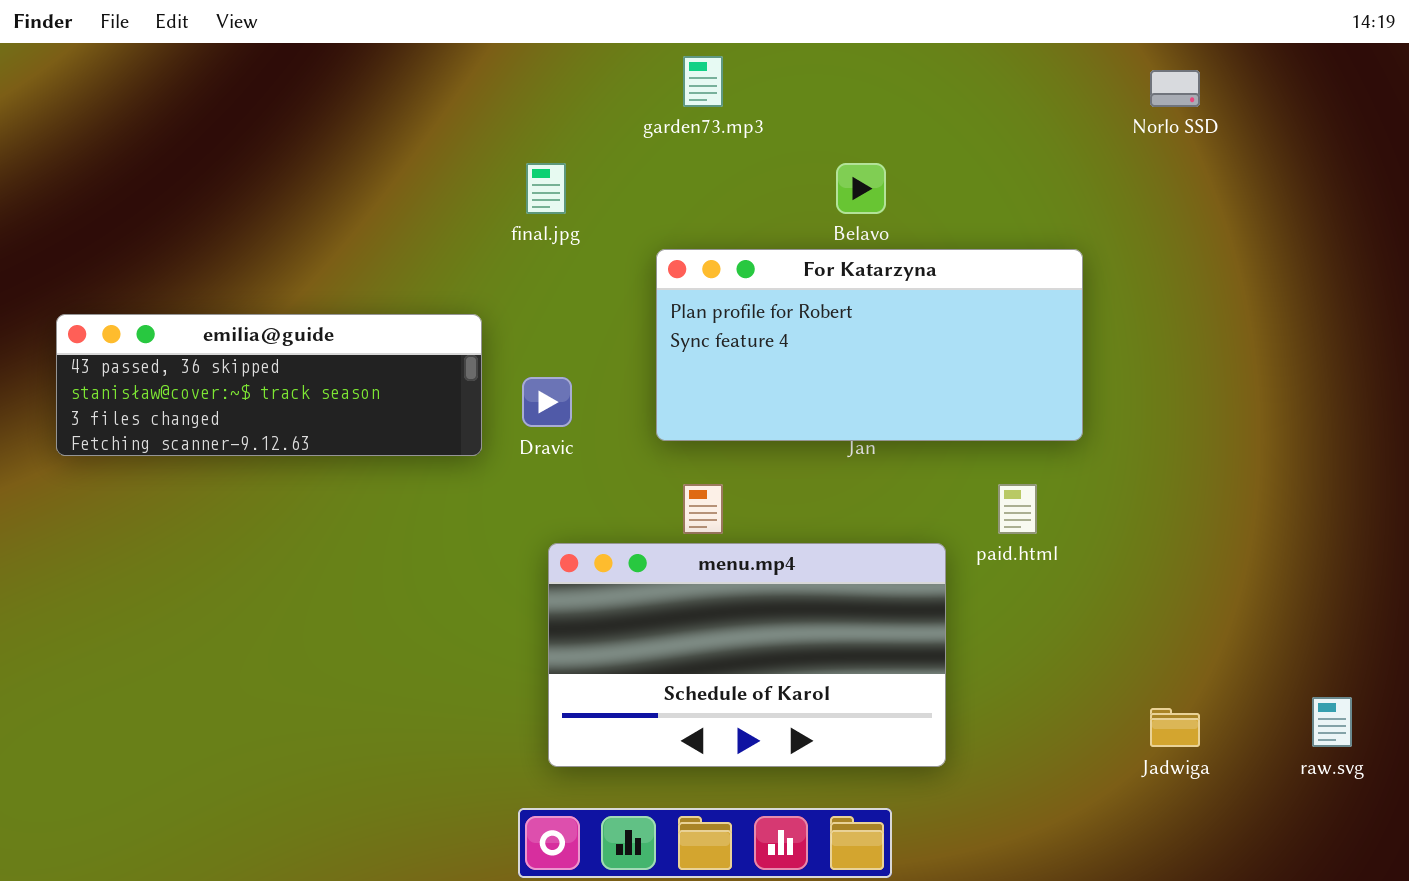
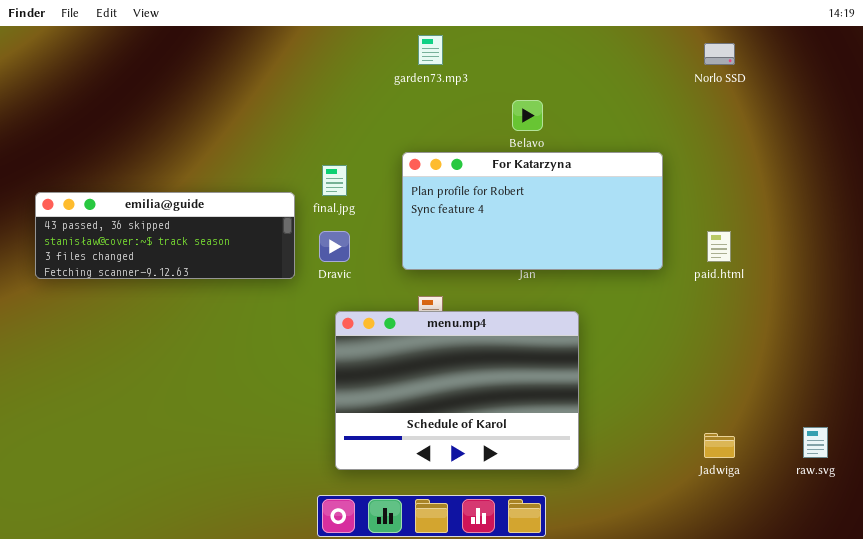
final.jpg: [526,163,566,214] -> [322,165,347,196], moved
paid.html: [998,484,1037,534] -> [707,231,731,262], moved
menu.mp4: [548,543,946,767] -> [335,311,579,470], resized

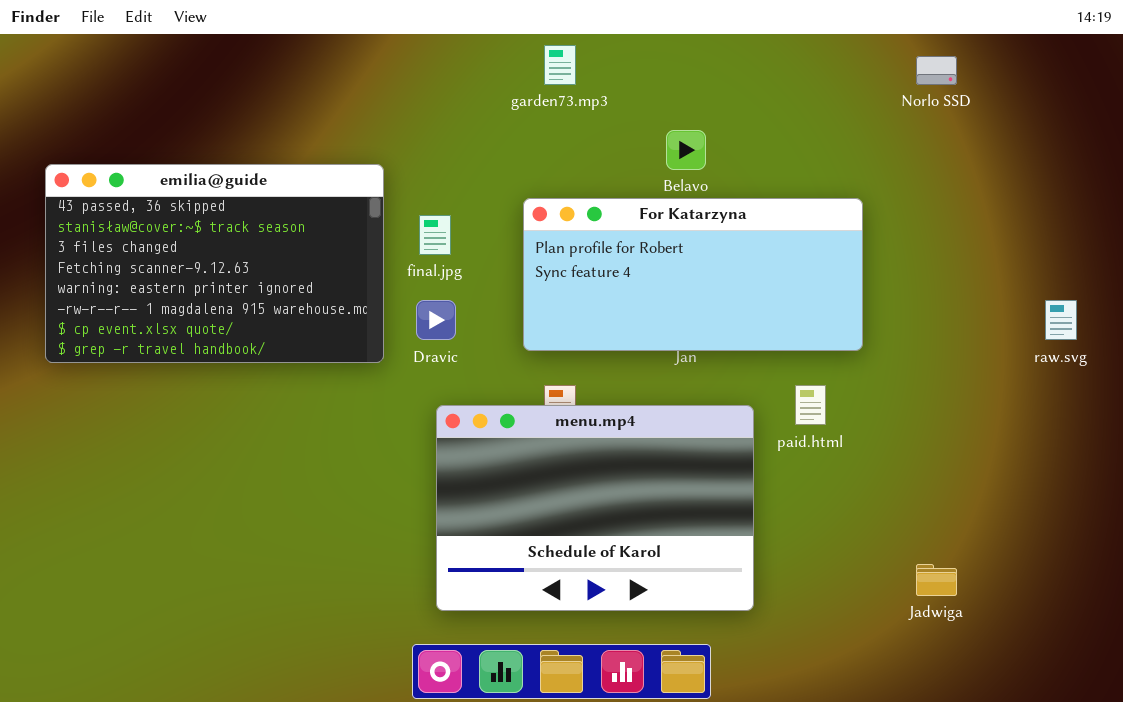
emilia@guide: [35,192,295,279] -> [45,164,384,363], resized
paid.html: [707,231,731,262] -> [795,385,826,425], moved
raw.svg: [803,427,828,458] -> [1045,300,1077,340], moved

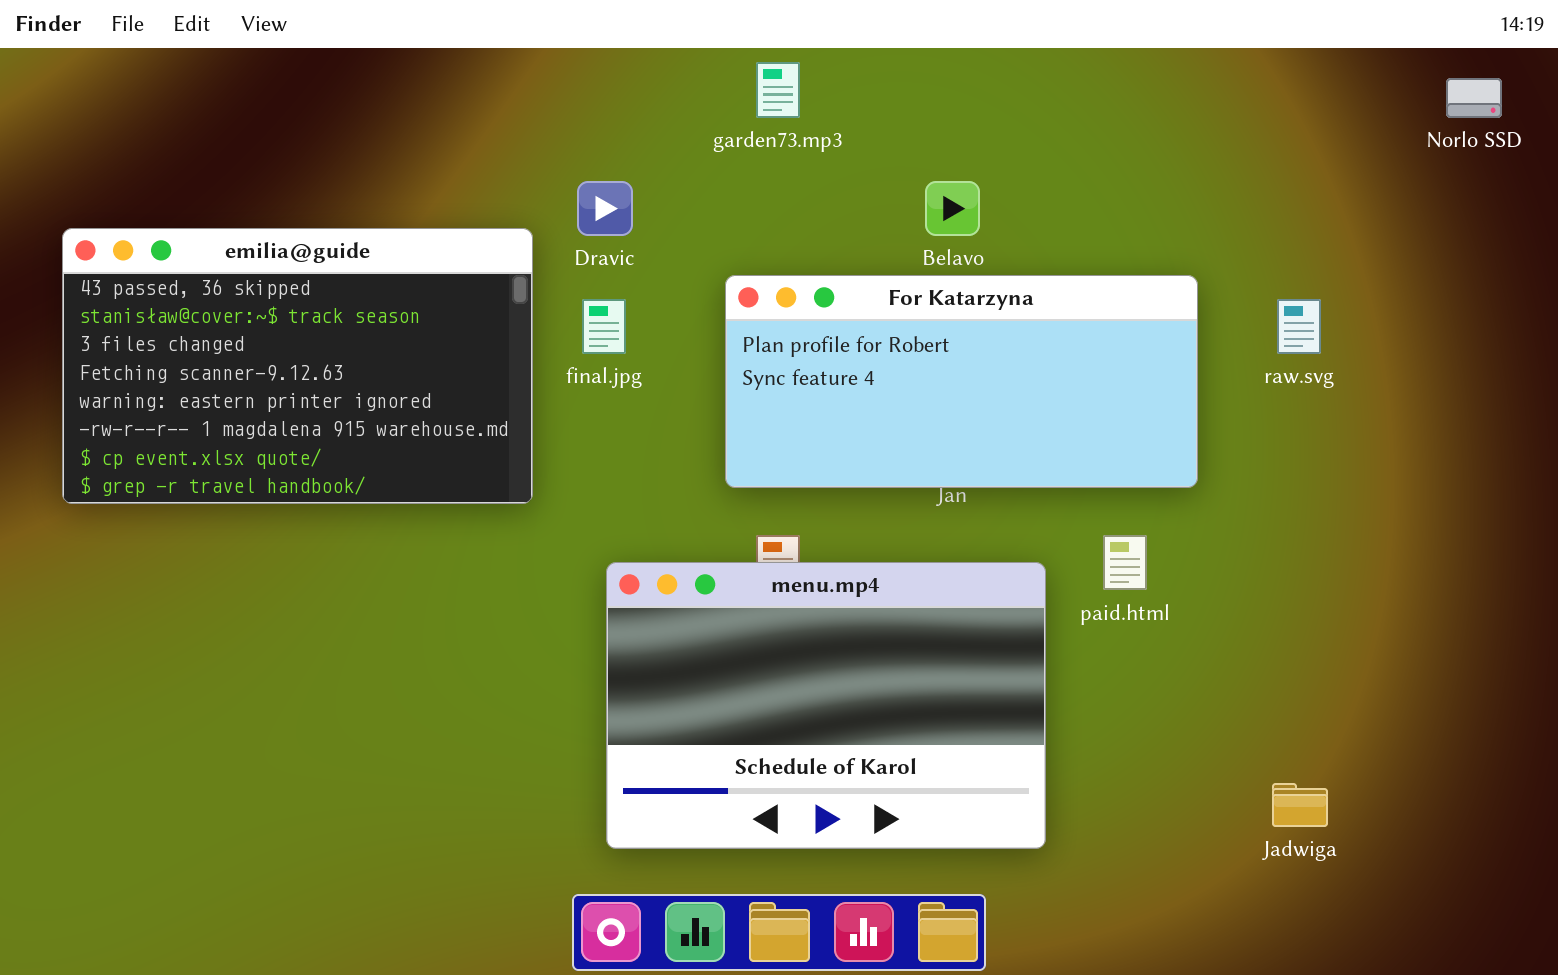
Norlo SSD: [916,56,957,85] -> [1446,78,1502,118], moved
Dravic: [416,300,456,340] -> [577,181,633,236], moved
raw.svg: [1045,300,1077,340] -> [1277,299,1321,354], moved

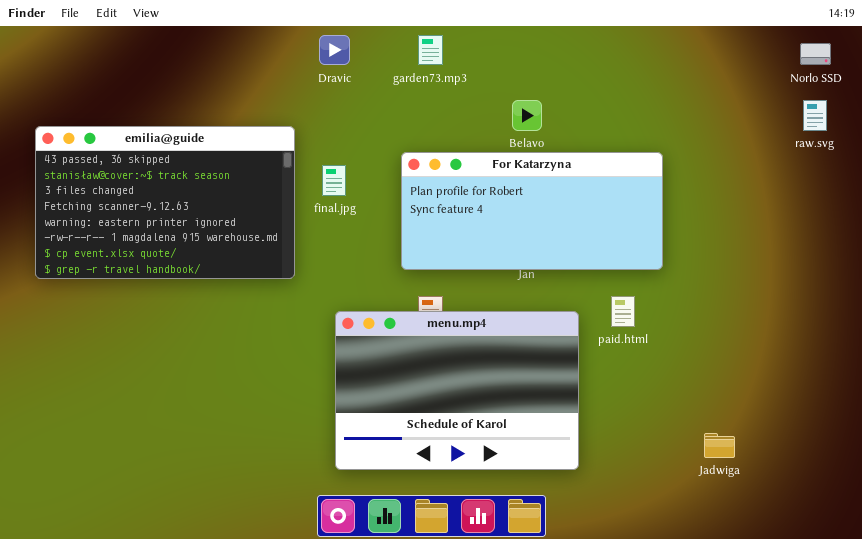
Dravic: [577,181,633,236] -> [319,35,350,65], moved
raw.svg: [1277,299,1321,354] -> [803,100,827,131], moved

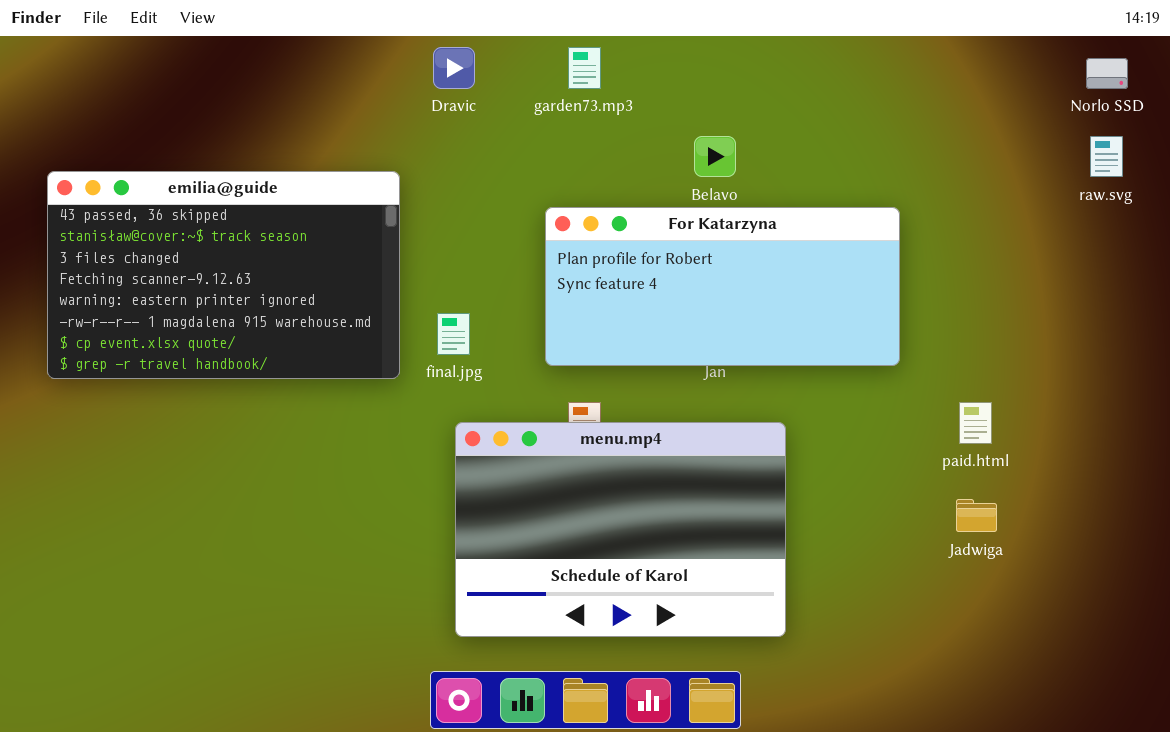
final.jpg: [322,165,346,196] -> [437,313,470,355], moved
paid.html: [611,296,635,327] -> [959,402,992,444], moved
Jadwiga: [704,433,735,458] -> [956,499,997,532], moved

